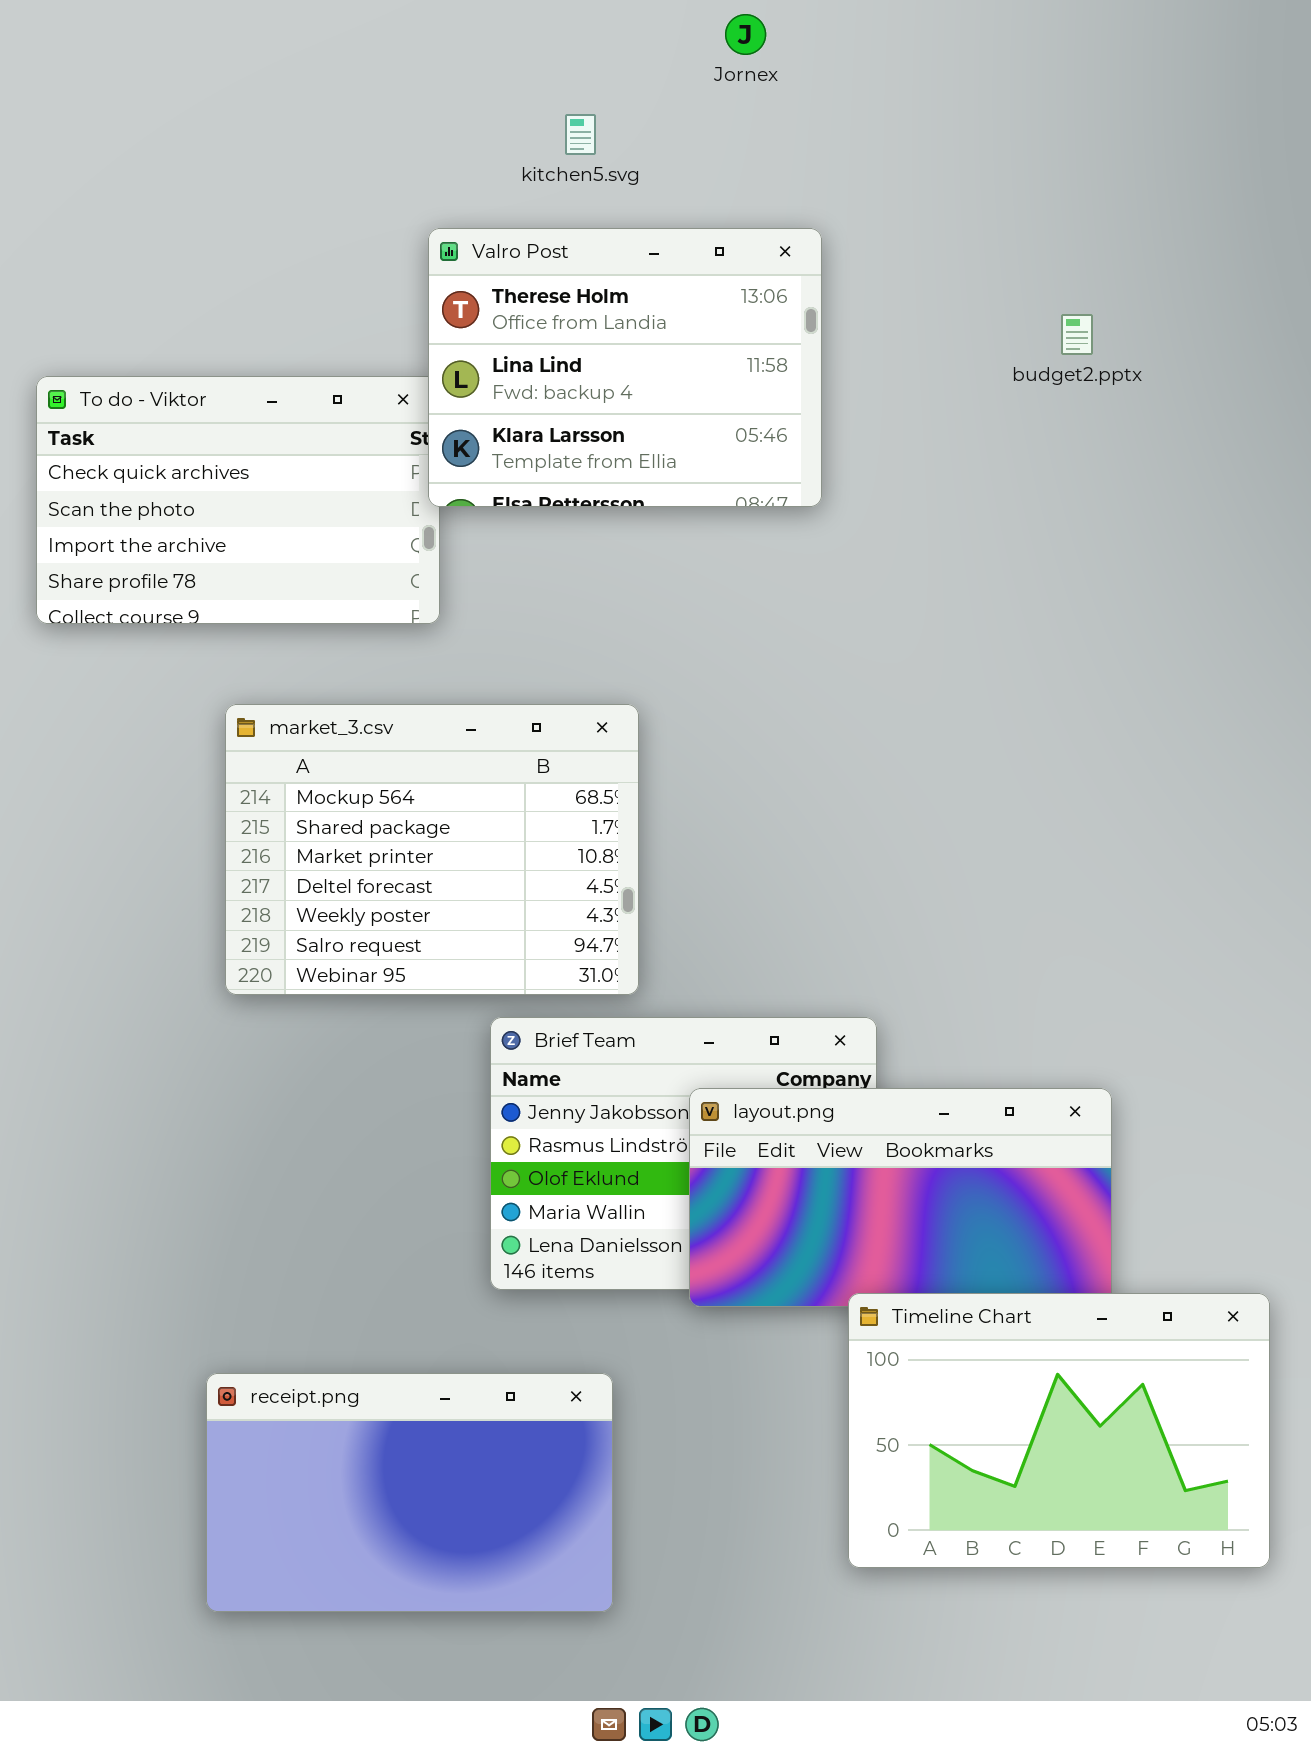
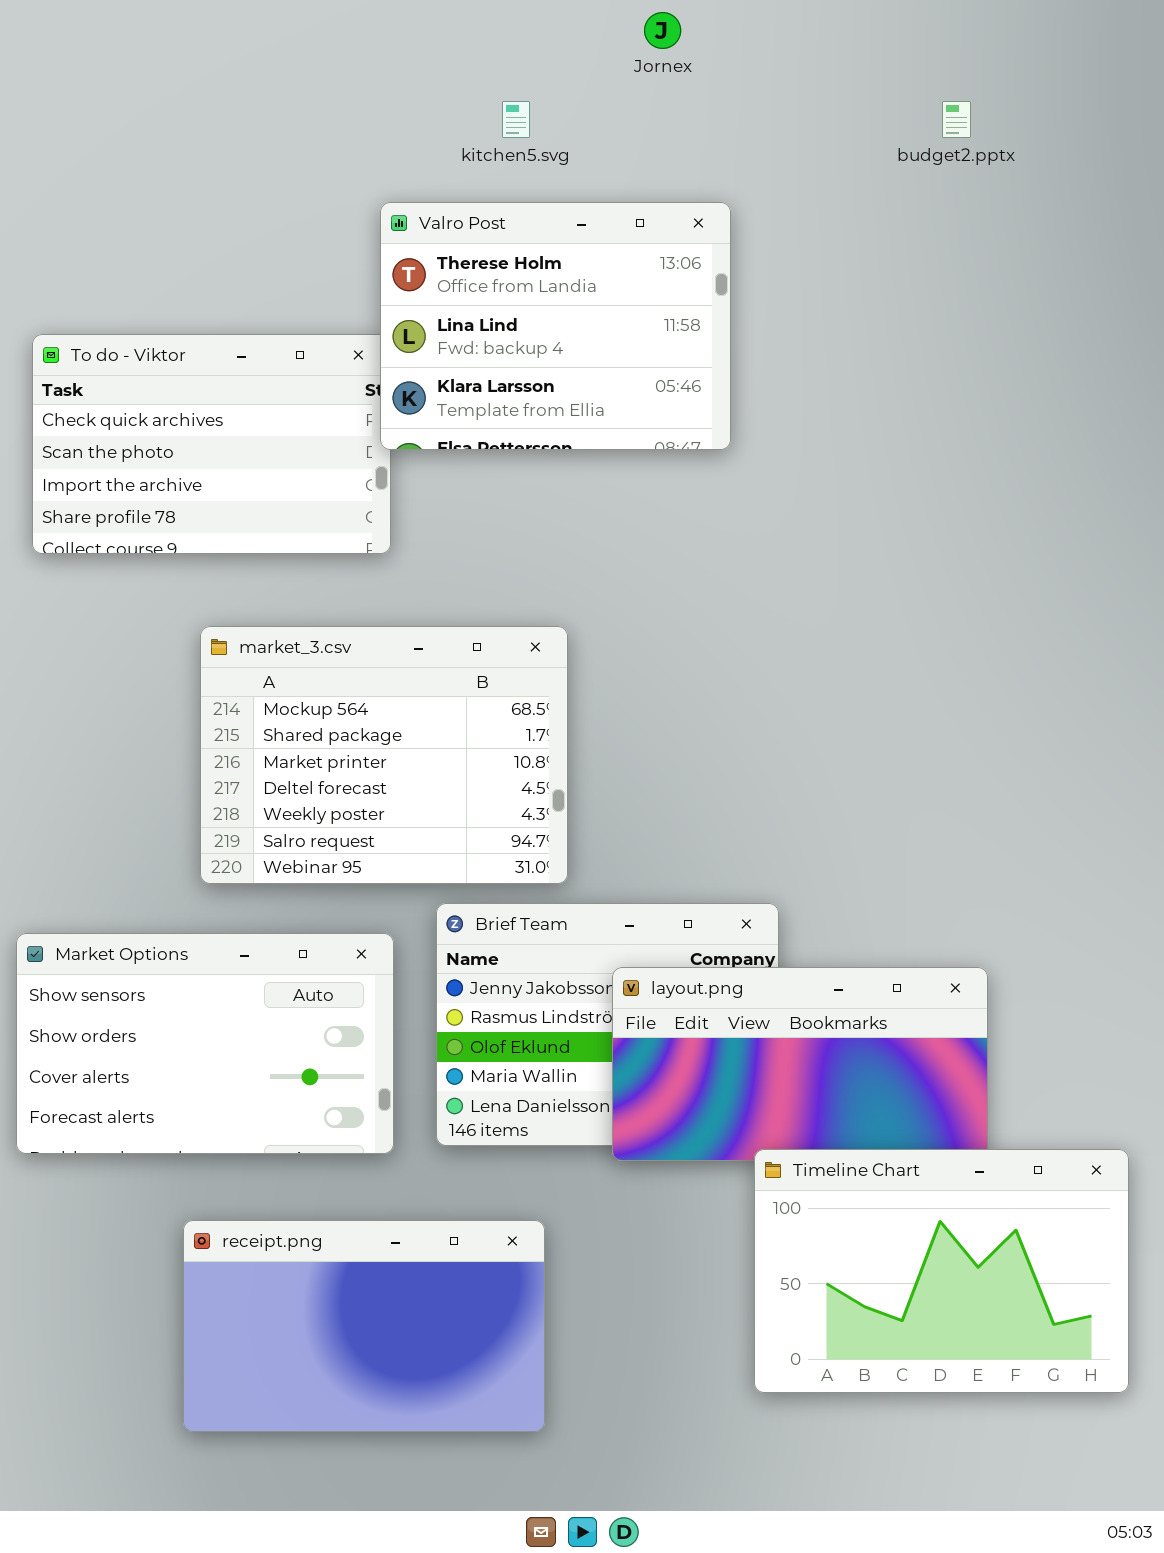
budget2.pptx: [1061,314,1093,355] -> [942,101,971,138], moved
Market Options: none -> [16,933,394,1154], opened

